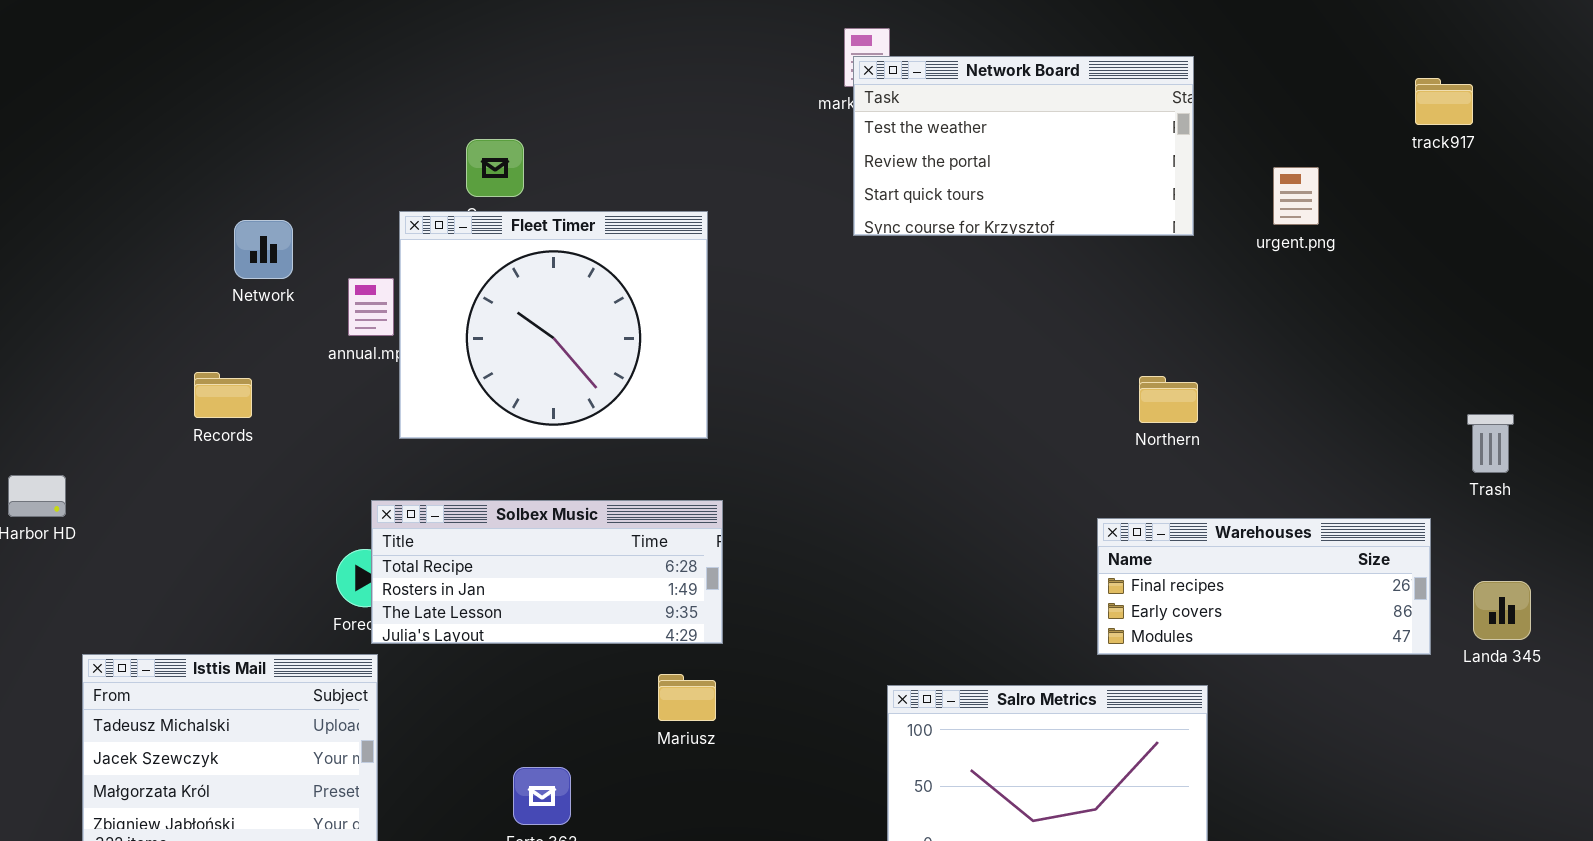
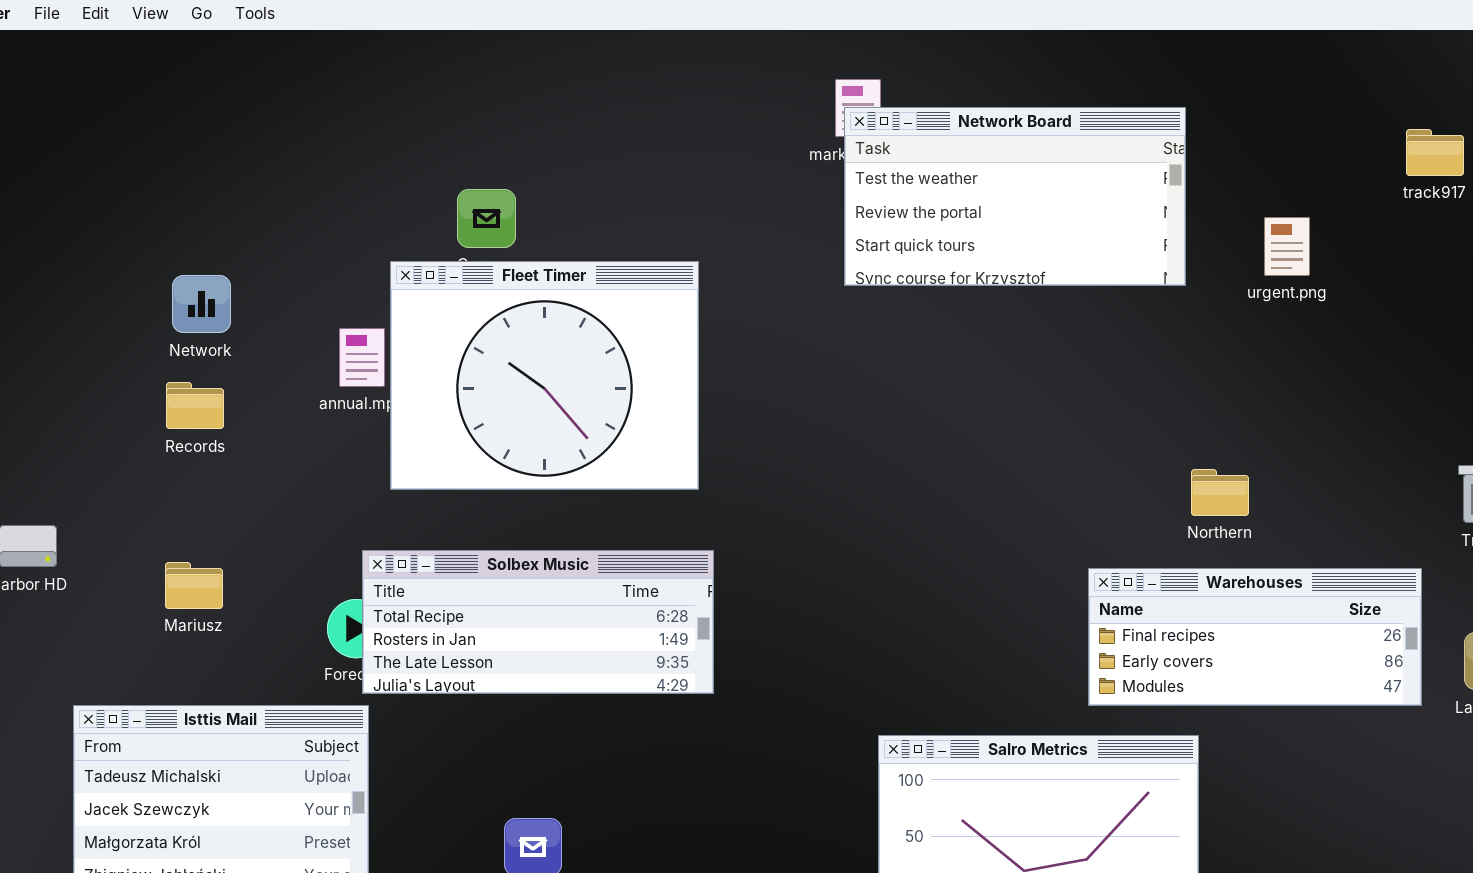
Network: [234,220,293,279] -> [172,275,231,333], moved
Records: [194,372,252,418] -> [166,382,224,429], moved
Northern: [1139,376,1198,423] -> [1191,469,1249,516], moved
Mariusz: [658,674,716,721] -> [165,562,223,609], moved

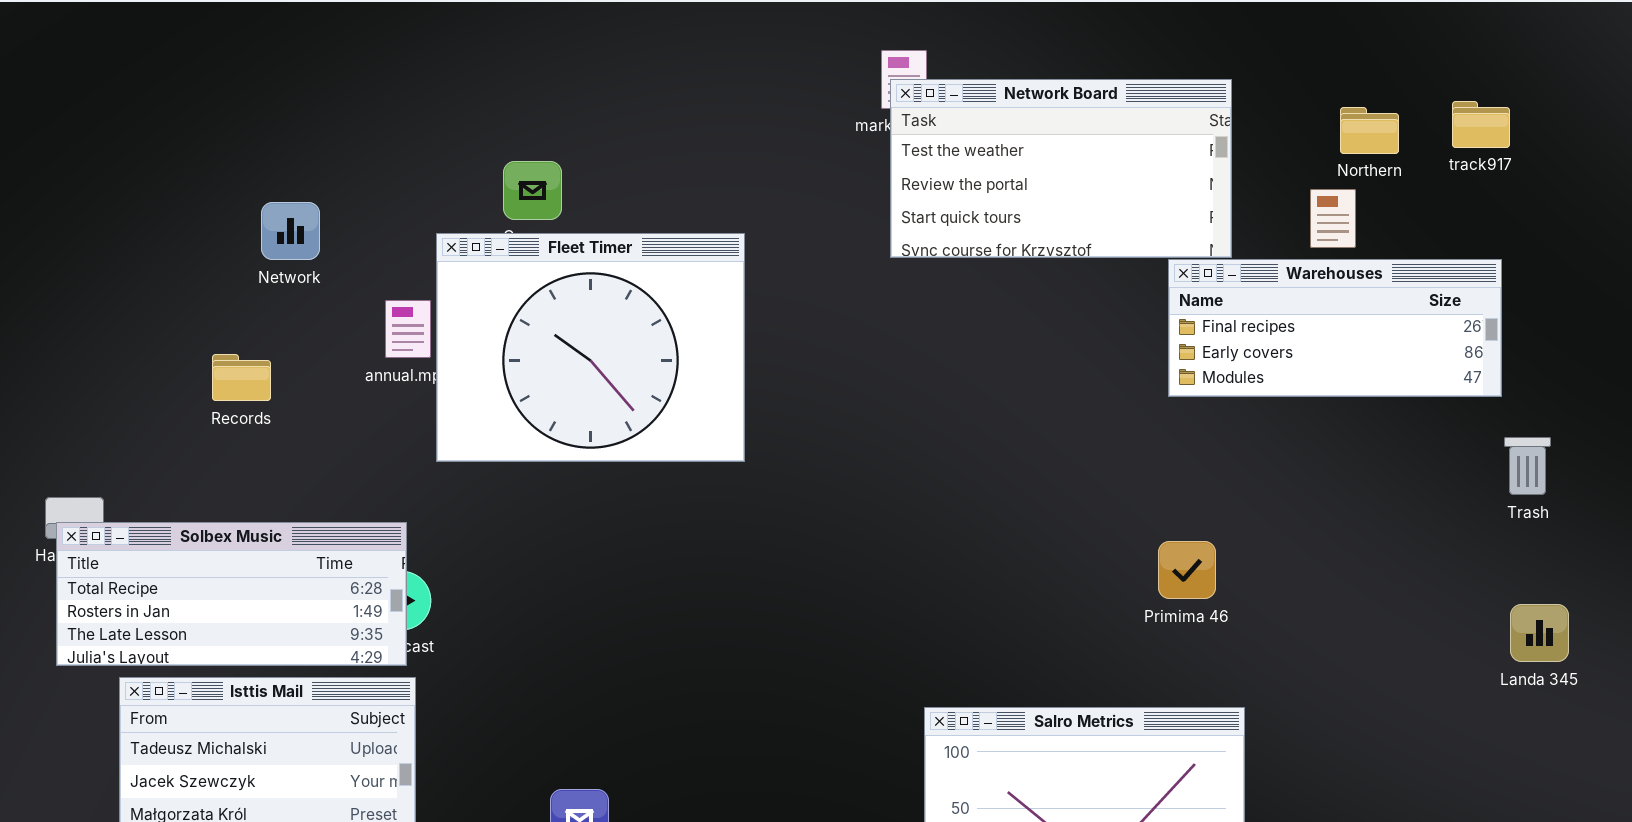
Network: [172,275,231,333] -> [261,202,320,260], moved
Northern: [1191,469,1249,516] -> [1340,107,1399,154], moved
Solbex Music: [362,550,714,694] -> [56,522,407,666], moved
Warehouses: [1088,568,1422,706] -> [1168,259,1502,397], moved

